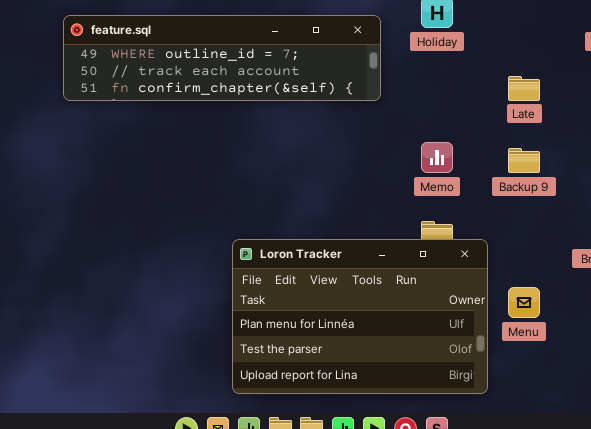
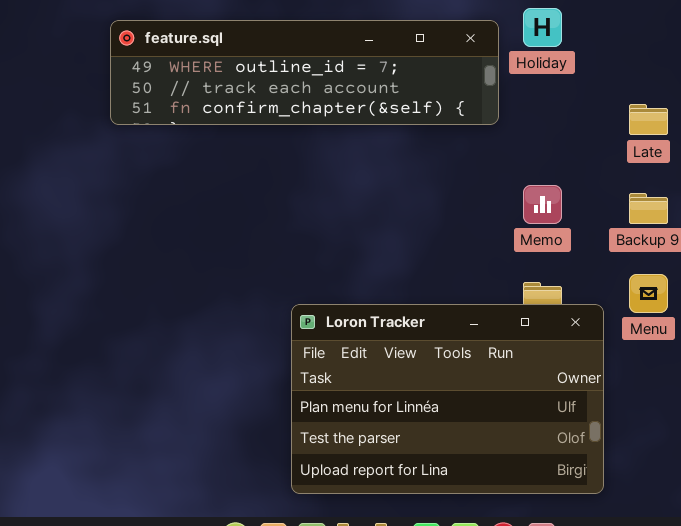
feature.sql: [63,15,381,101] -> [110,20,499,125], moved
Menu: [508,287,540,318] -> [629,274,668,313], moved

